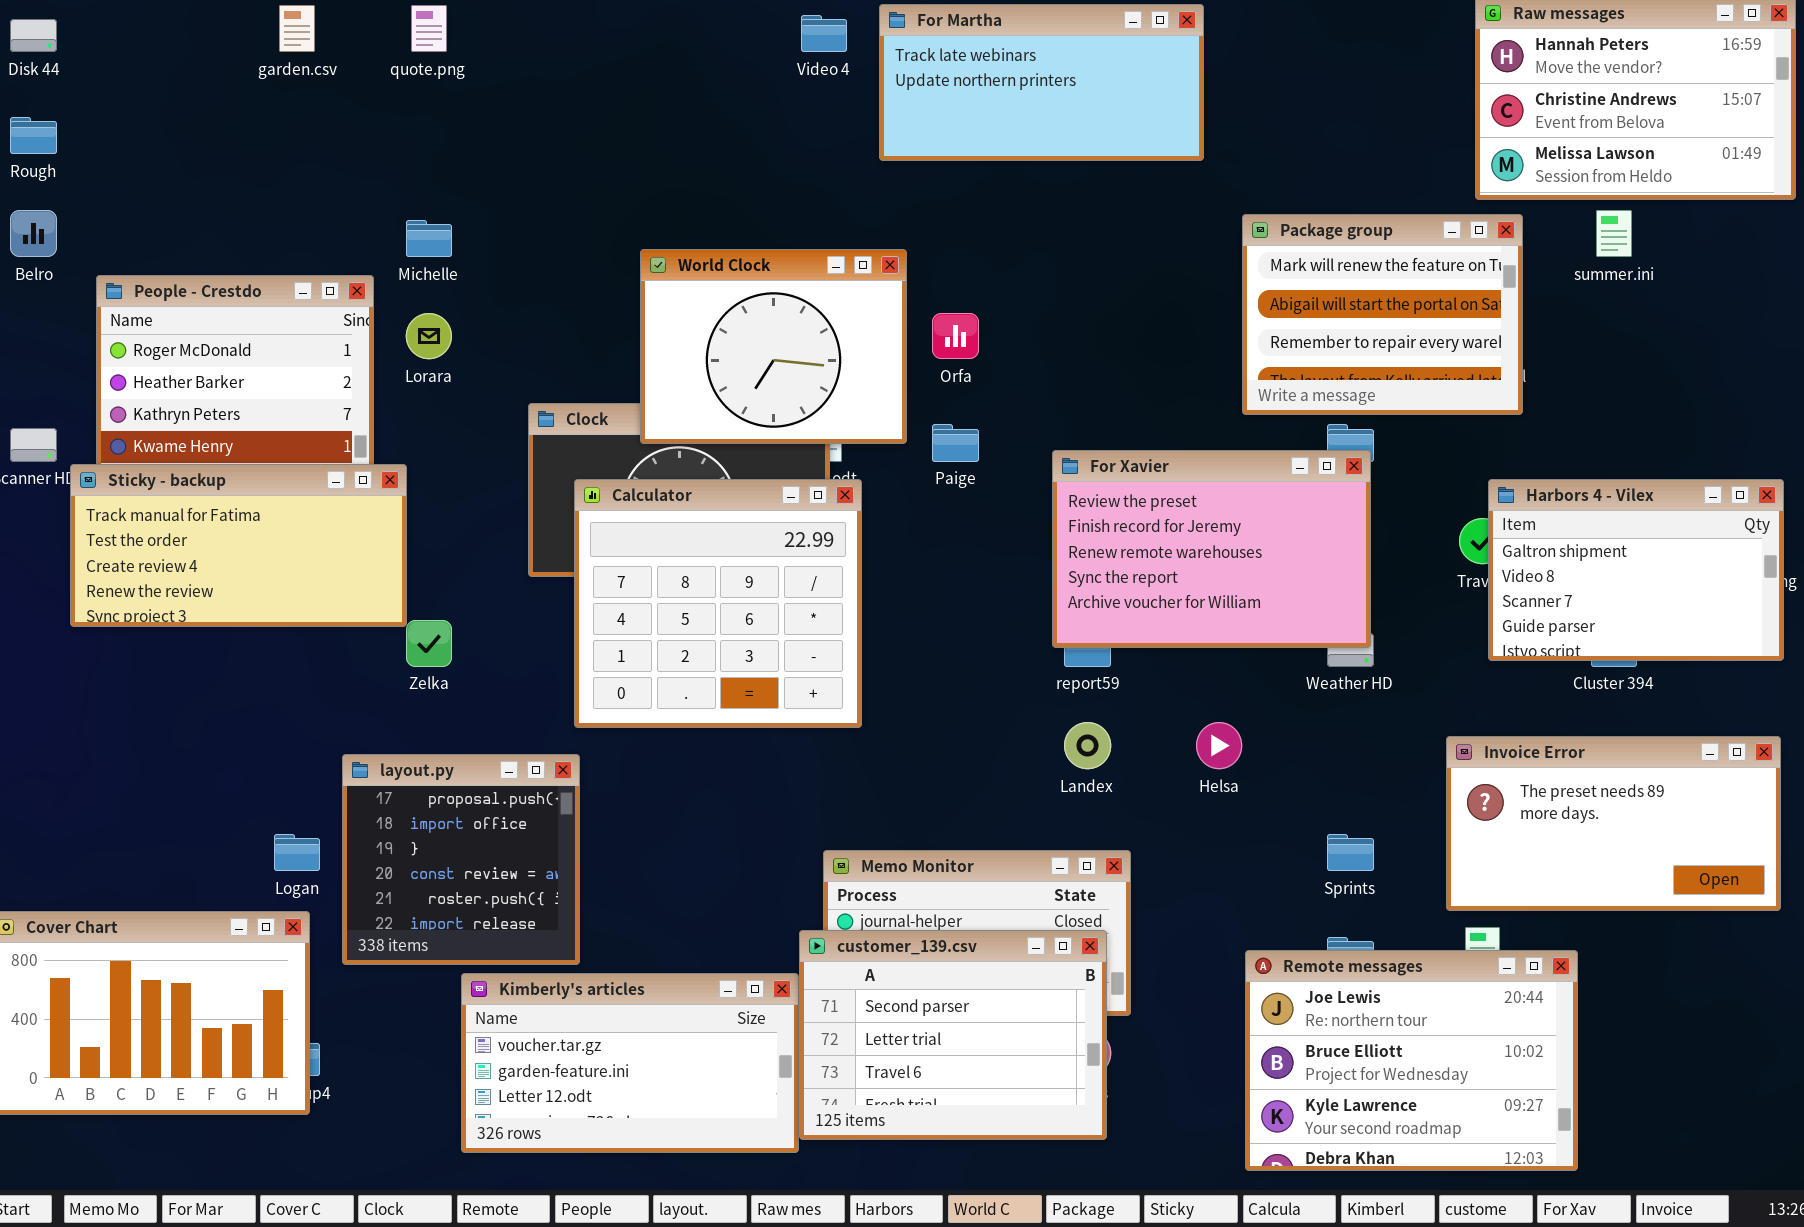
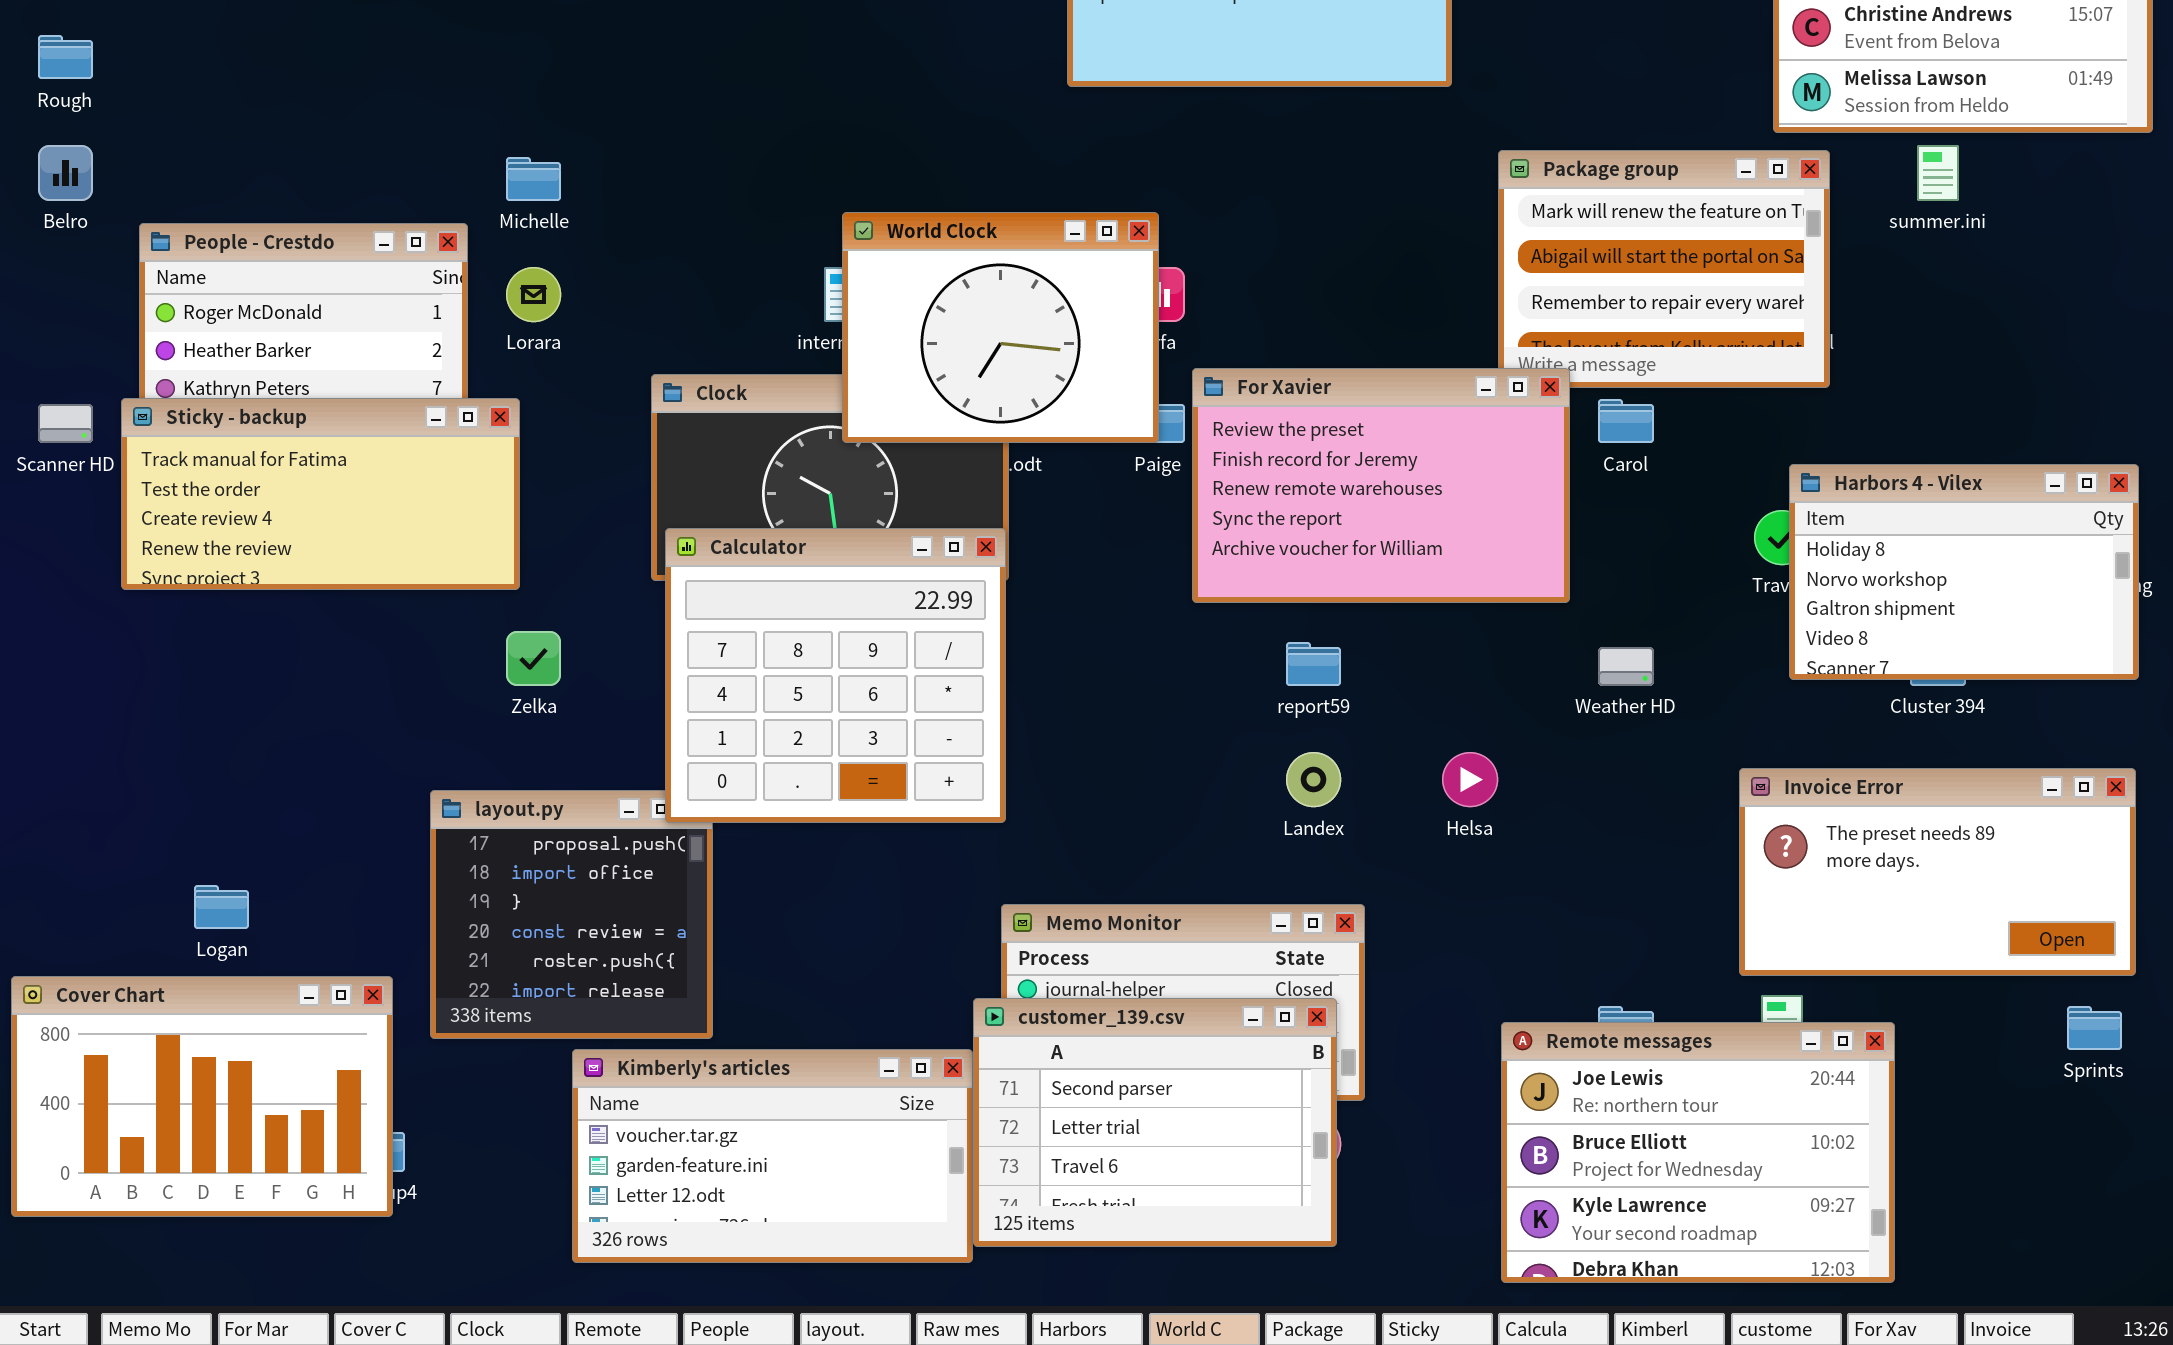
World Clock: [640,249,907,444] -> [842,212,1159,443], moved
For Xavier: [1052,450,1371,648] -> [1192,368,1570,603], moved
Sticky - backup: [70,464,407,627] -> [121,398,520,590], moved
Calculator: [574,479,862,728] -> [665,528,1006,823], moved
Harbors 4 - Vilex: [1488,479,1784,661] -> [1789,464,2139,680], scrolled up 2 rows
Logan: [274,834,320,871] -> [194,885,249,929], moved
Sprints: [1327,834,1374,871] -> [2067,1006,2122,1050], moved

